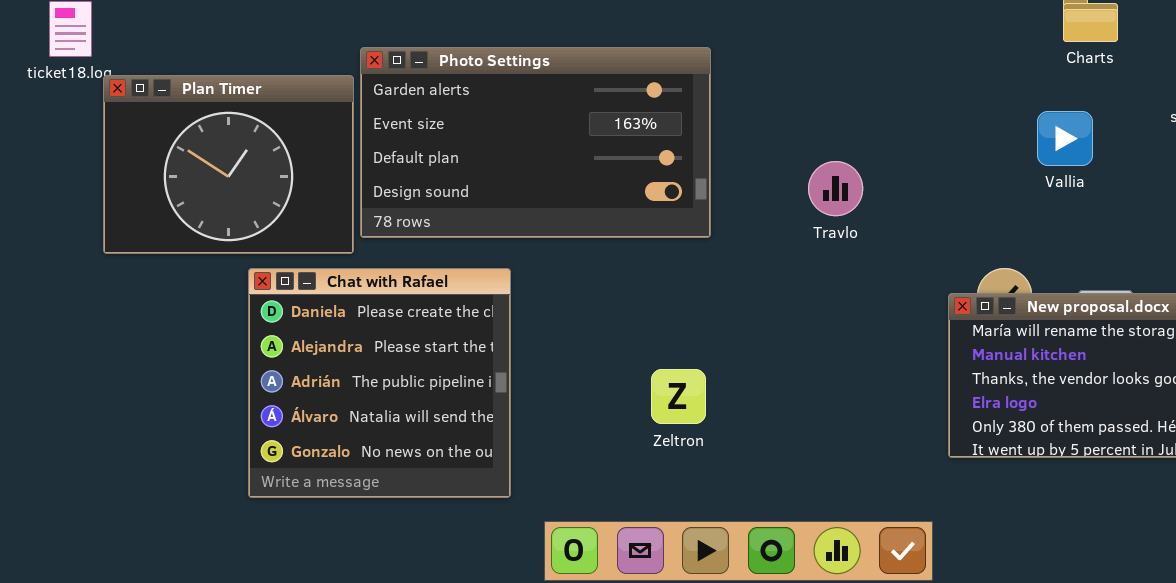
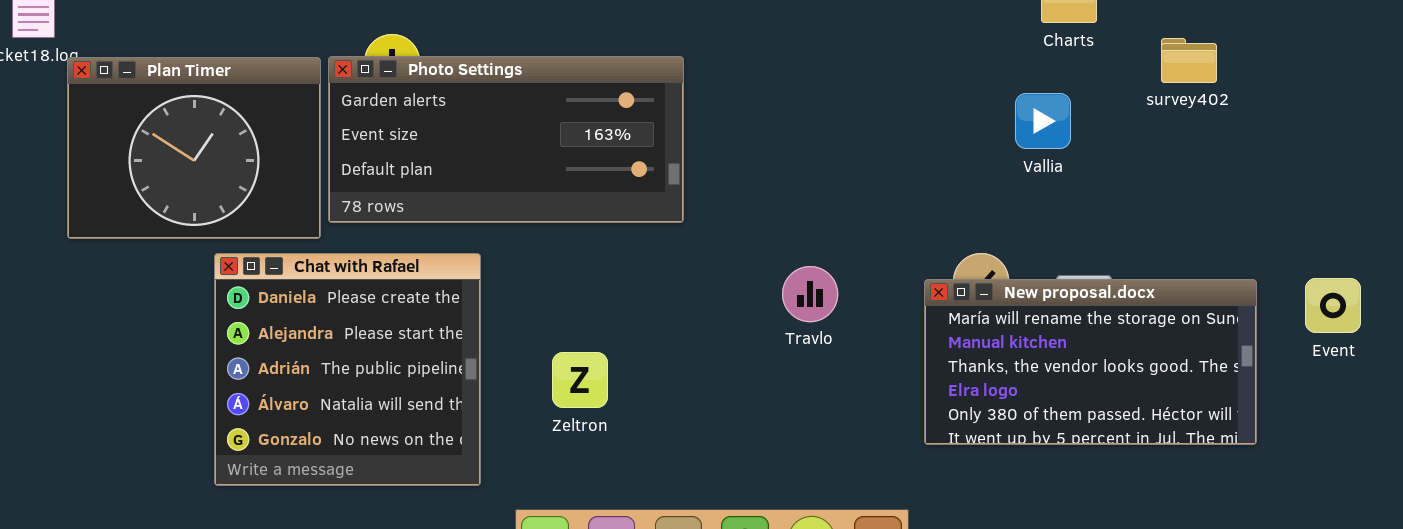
Photo Settings: [360,47,711,238] -> [328,56,684,223], resized
Travlo: [808,161,863,216] -> [782,266,838,322], moved
Zeltron: [651,369,706,424] -> [552,352,608,408], moved

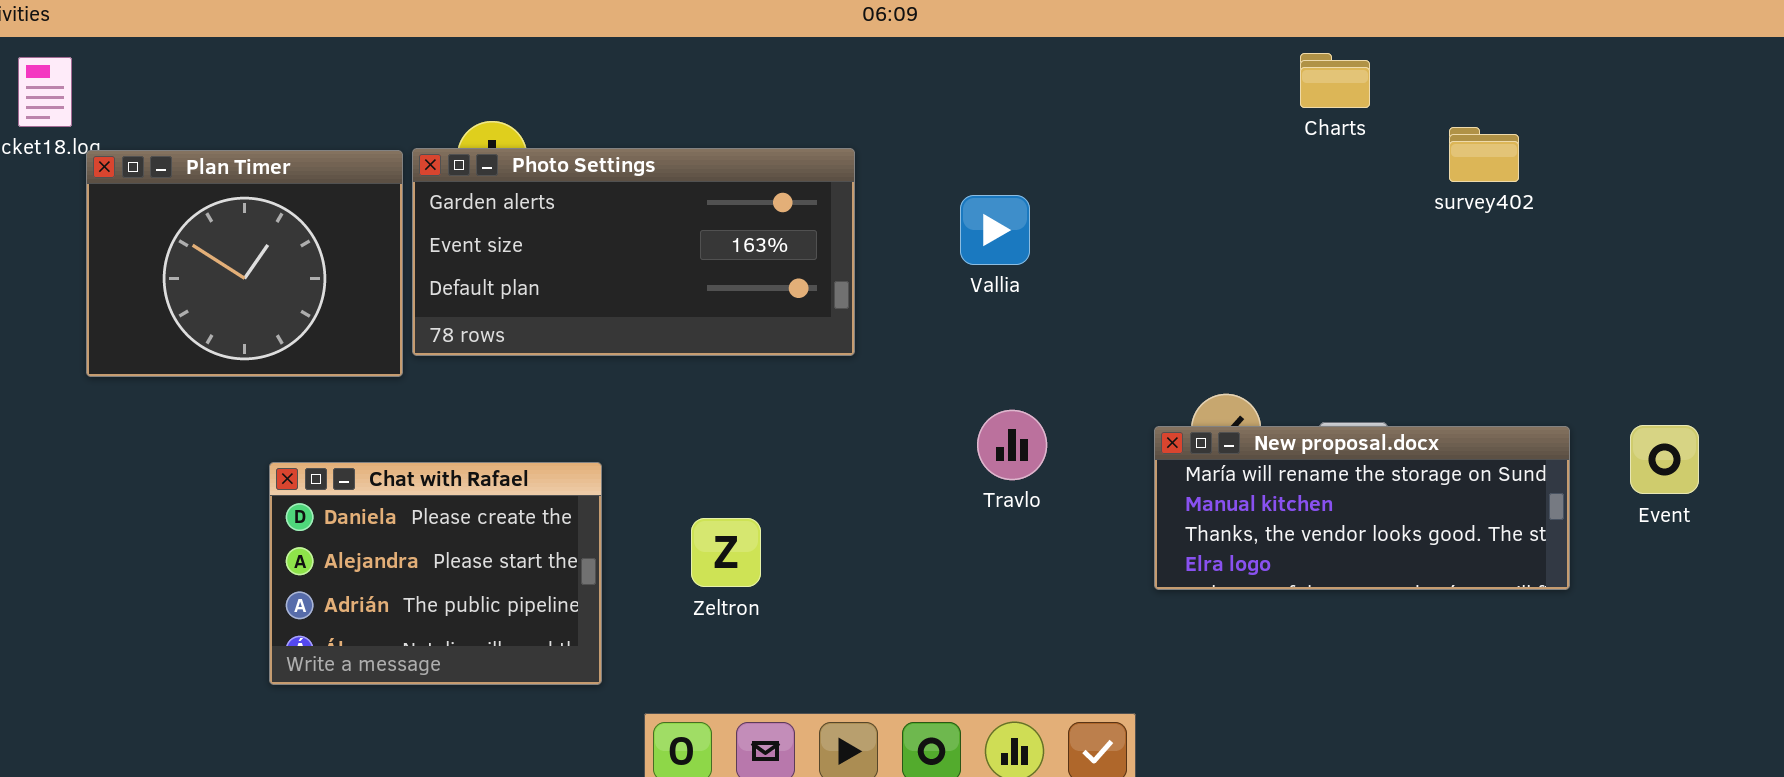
Vallia: [1015,93,1071,149] -> [960,195,1030,265], moved
Chat with Rafael: [214,253,481,486] -> [269,462,602,685], resized
New proposal.docx: [924,279,1257,445] -> [1154,426,1570,590], resized

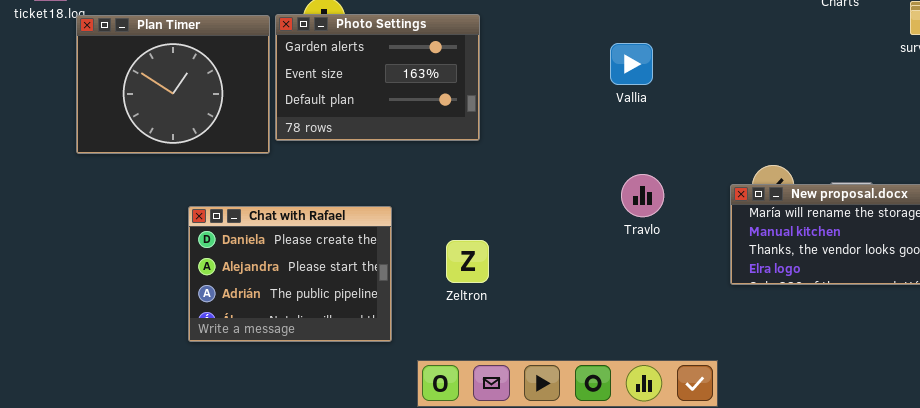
Photo Settings: [412,148,855,356] -> [275,14,480,141], resized

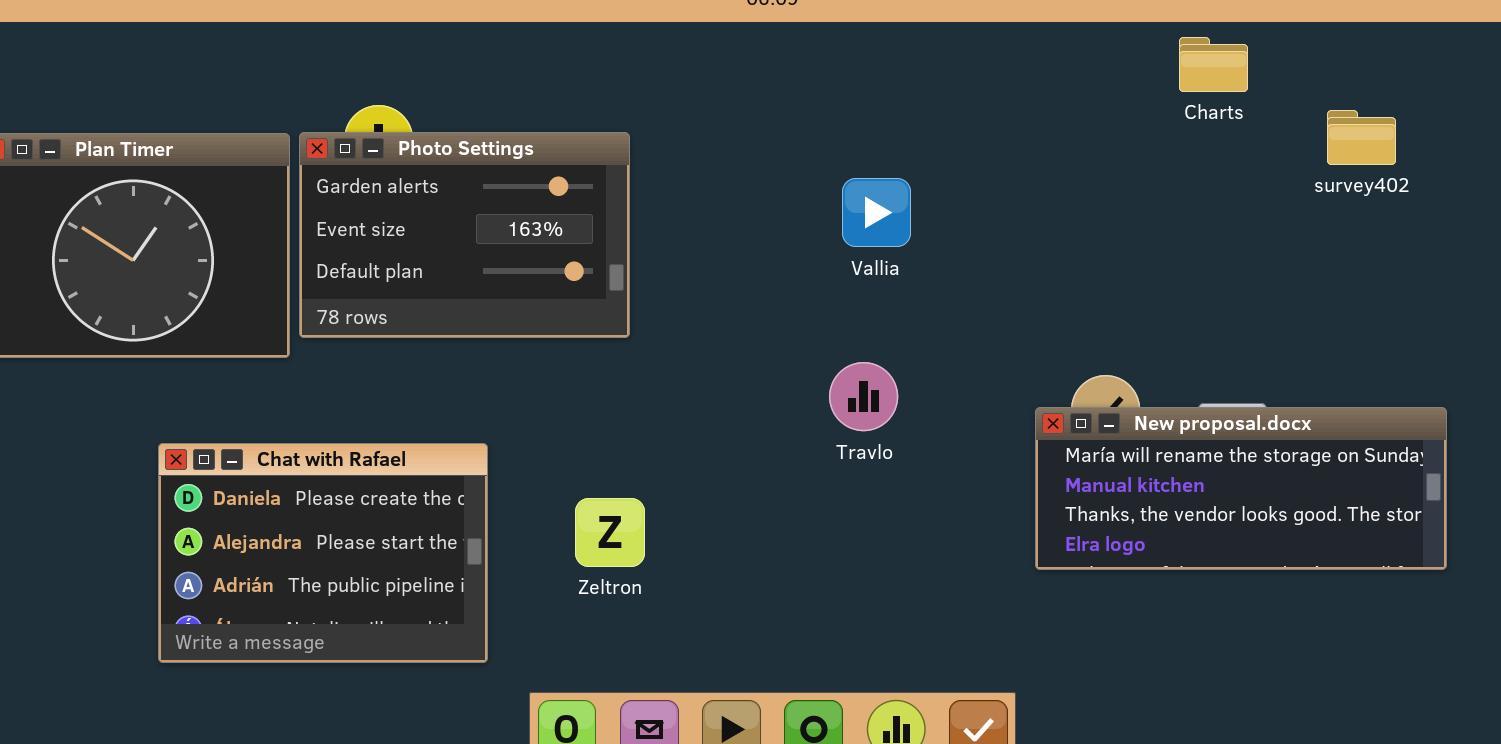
Travlo: [621,174,664,217] -> [829,362,898,431], moved

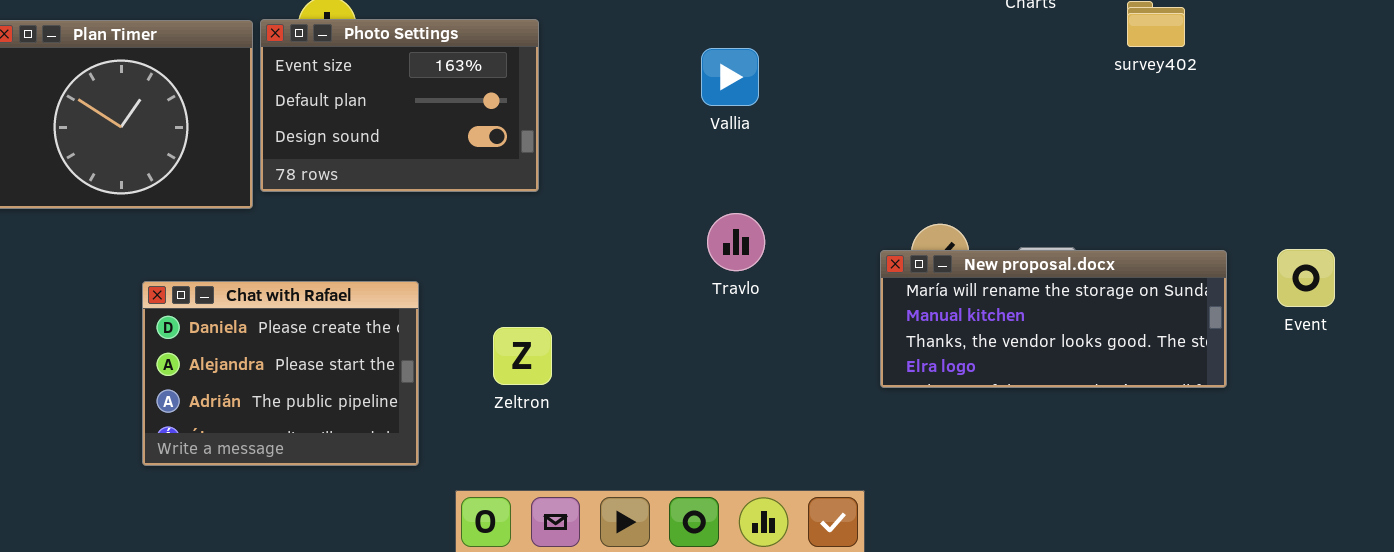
Photo Settings: [299,132,630,338] -> [260,19,539,192], scrolled down 1 row
Vallia: [842,178,911,247] -> [701,48,759,106], moved

